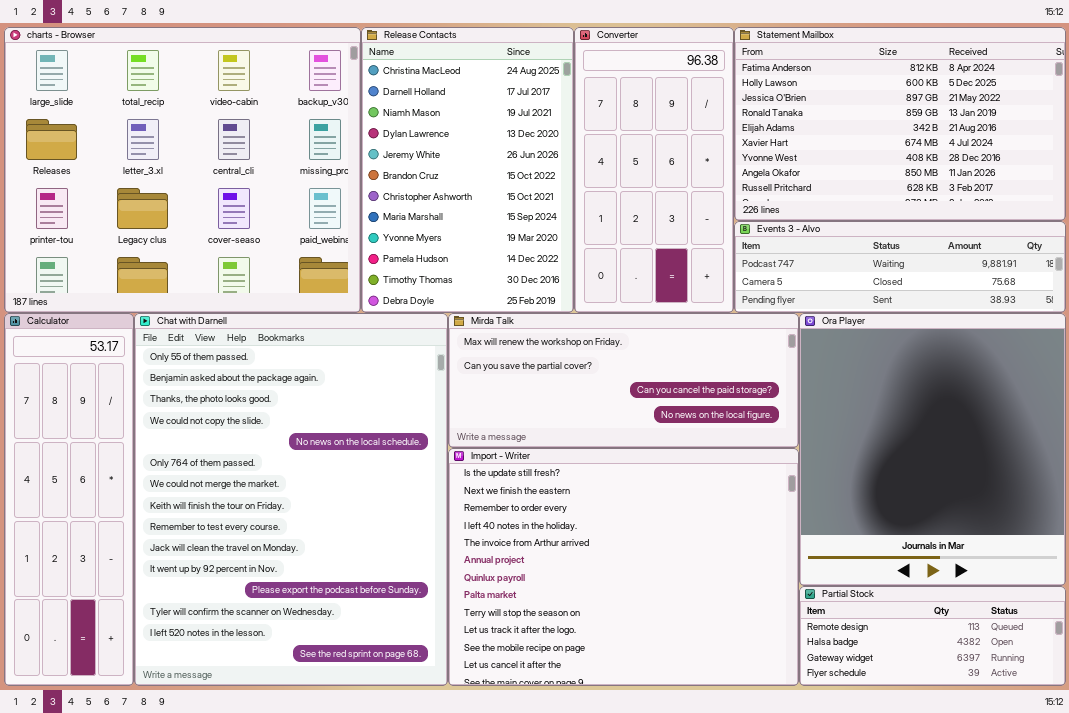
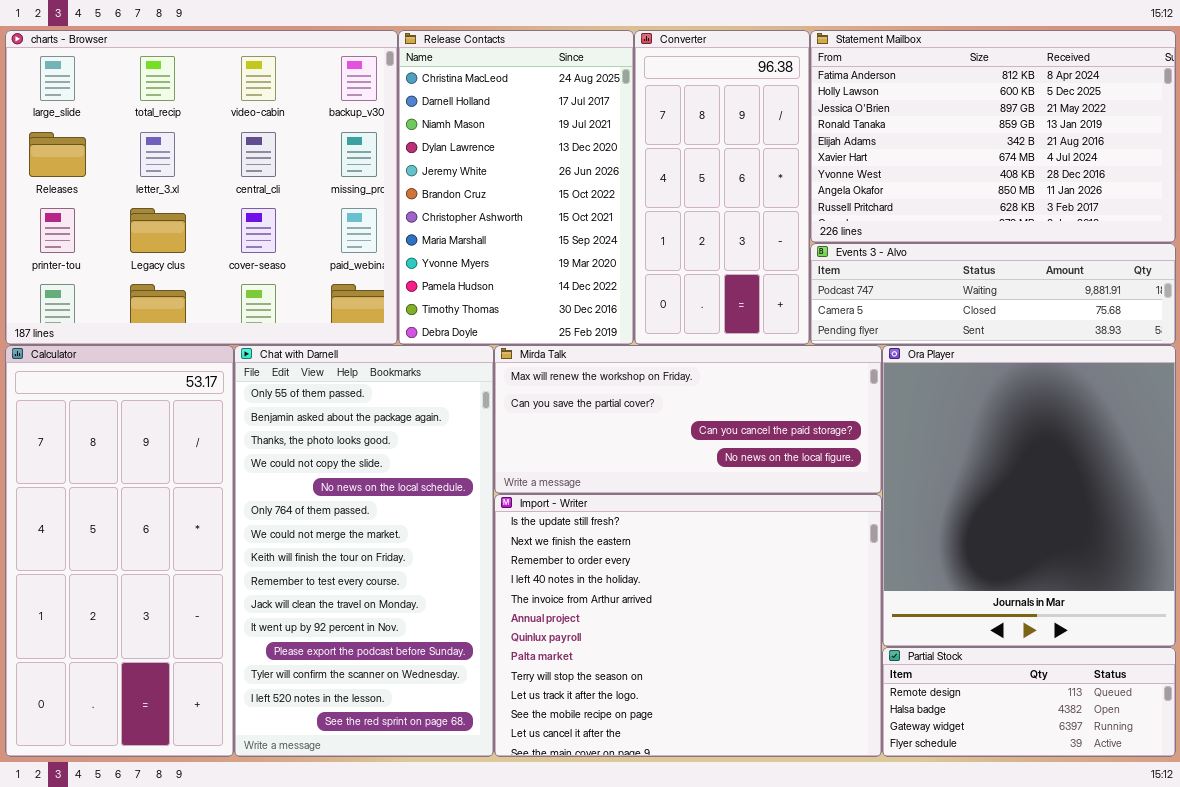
Calculator: [4,313,134,686] -> [5,345,234,757], resized
Chat with Darnell: [134,313,448,686] -> [234,345,494,757], resized

